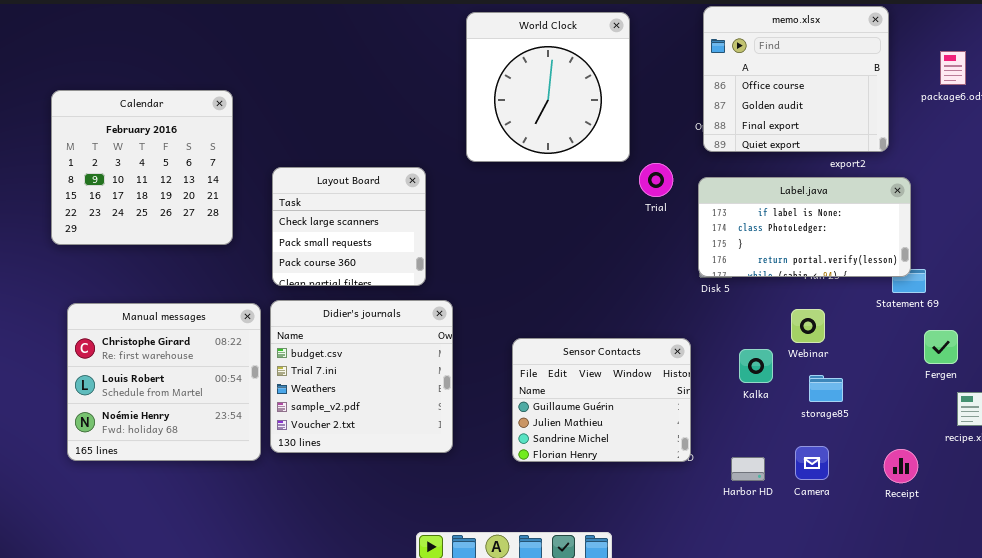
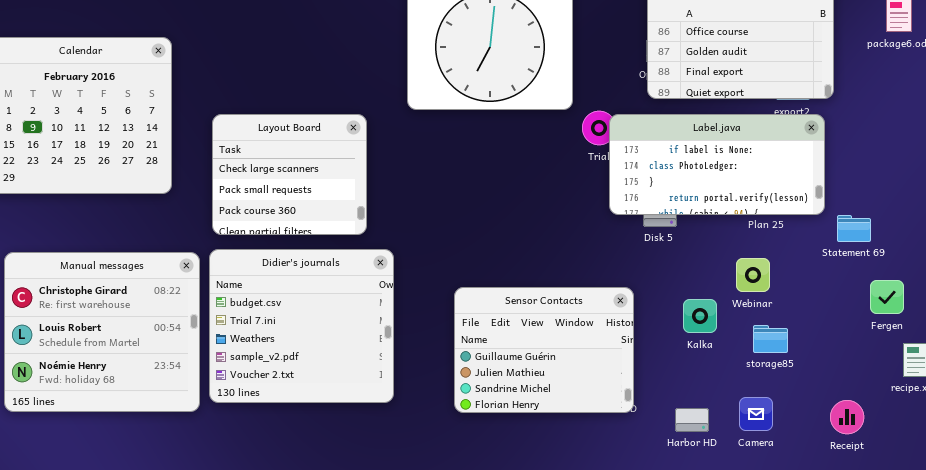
Label.java: [698,177,911,277] -> [609,114,825,215], moved

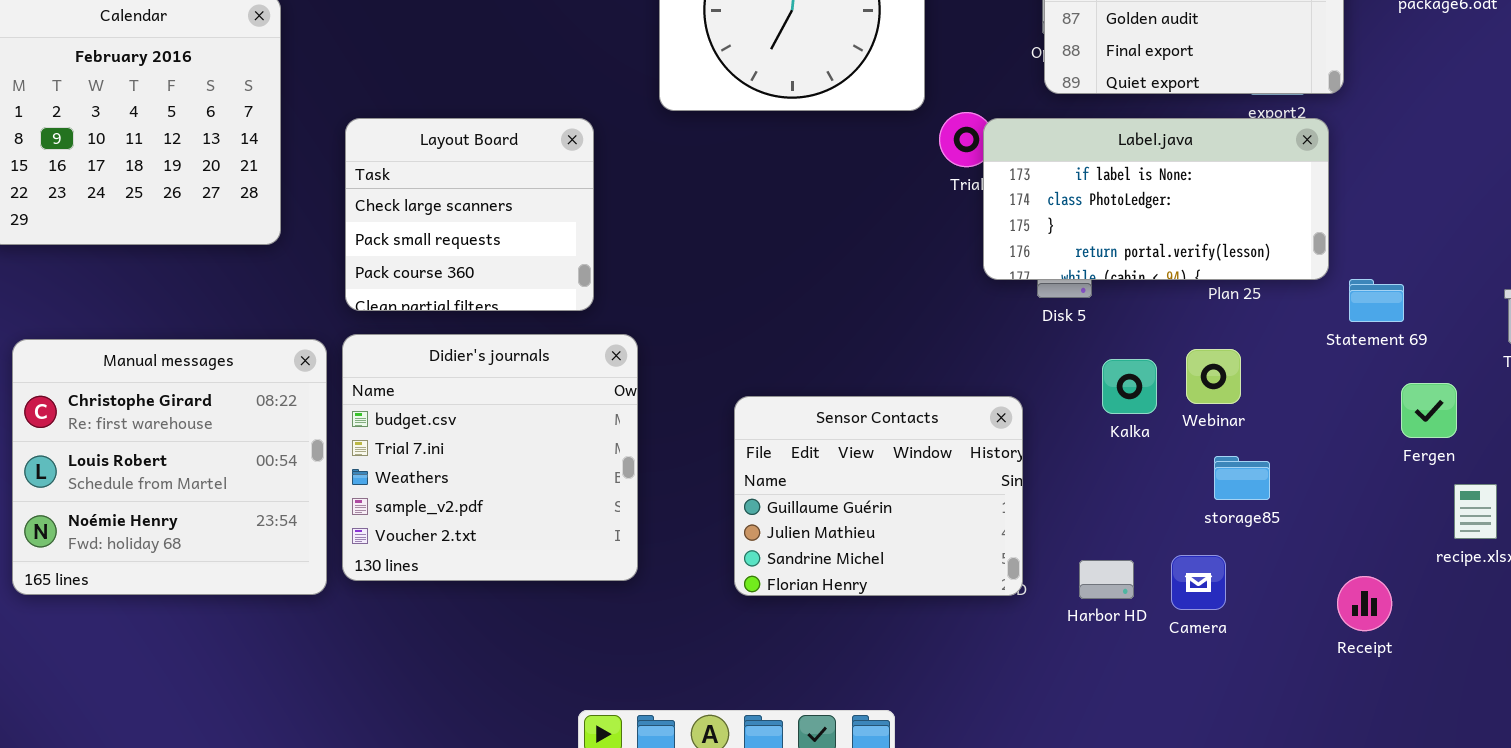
Kalka: [683,299,717,333] -> [1102,359,1157,414], moved
Camera: [739,397,773,431] -> [1171,555,1226,610], moved
Harbor HD: [675,408,709,432] -> [1079,560,1134,599], moved

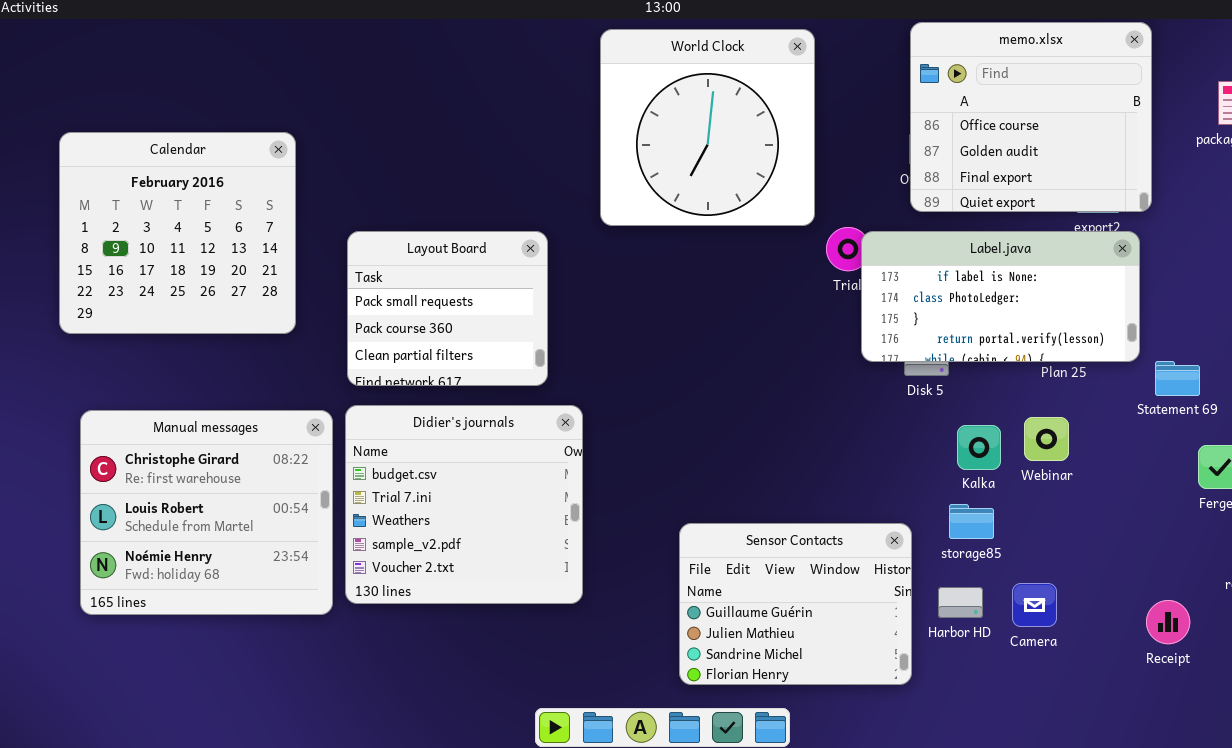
Layout Board: [345,118,594,311] -> [347,231,548,386], scrolled down 1 row
Sensor Contacts: [734,396,1023,596] -> [679,523,912,685], moved
storage85: [1214,456,1270,500] -> [949,504,994,539], moved

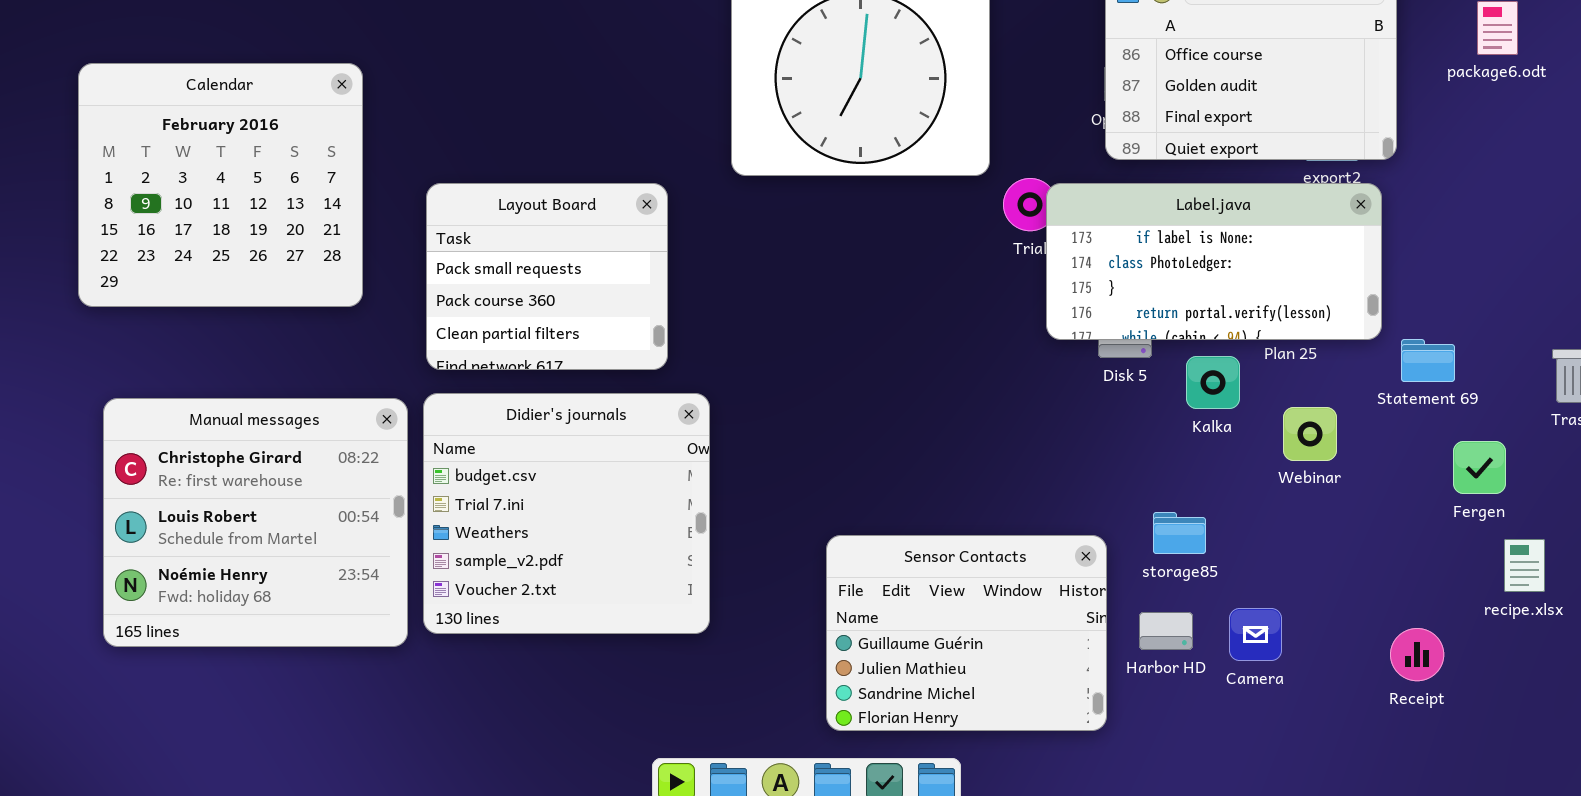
Webinar: [1024,417,1069,461] -> [1283,407,1337,461], moved
Kalka: [957,425,1001,470] -> [1186,356,1240,409], moved

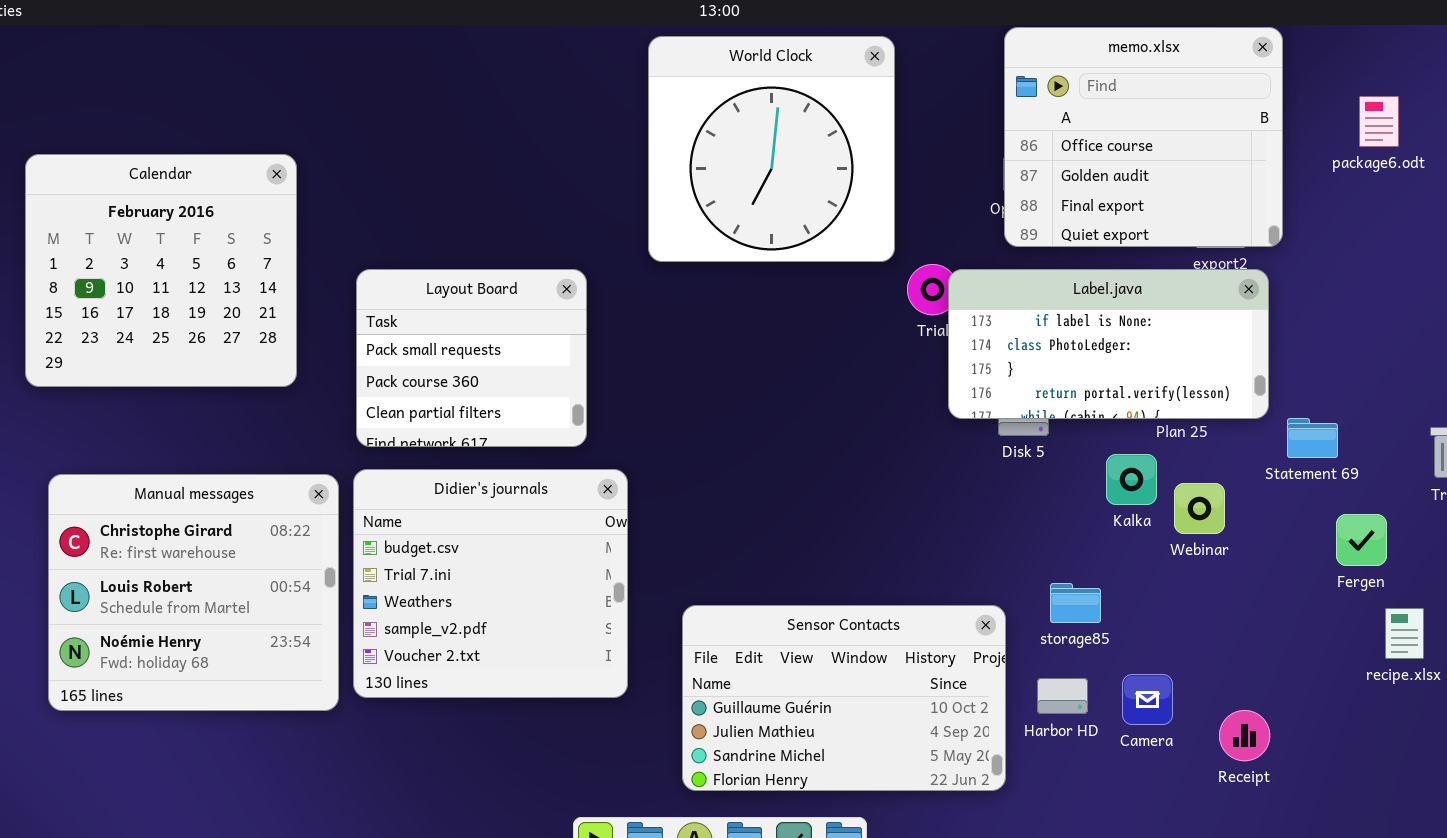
Kalka: [1186,356,1240,409] -> [1106,454,1157,505], moved
Sensor Contacts: [826,535,1107,731] -> [682,605,1006,791], resized
Receipt: [1390,628,1444,681] -> [1219,710,1270,761], moved

